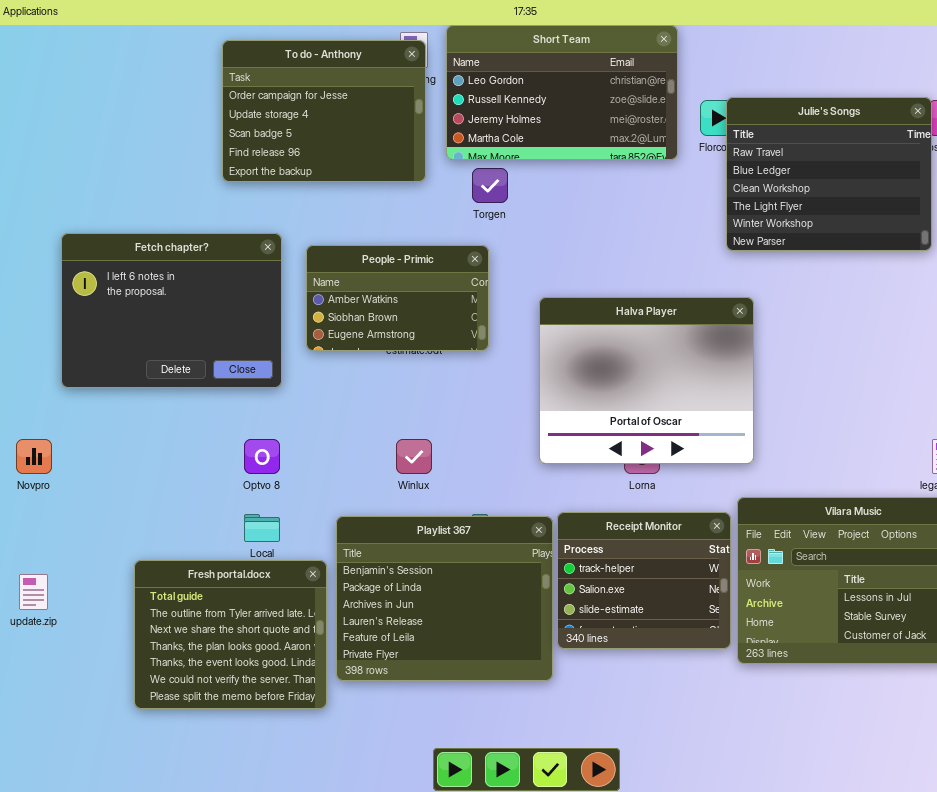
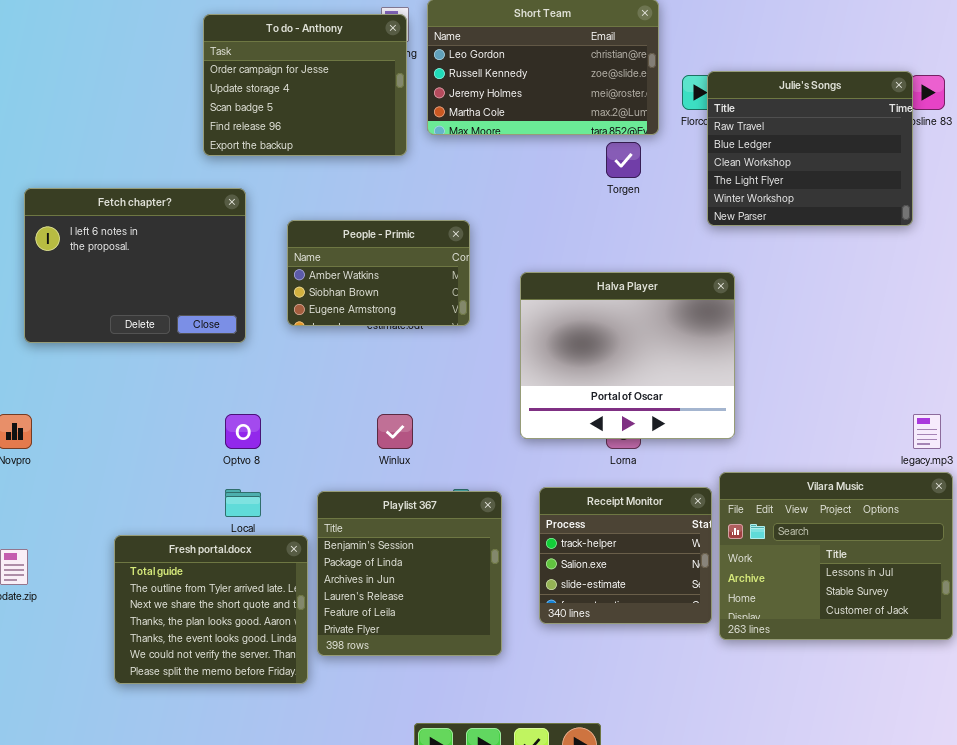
Torgen: [472,168,508,203] -> [606,142,641,178], moved
Fetch chapter?: [61,233,282,388] -> [24,188,246,343], moved
Playlist 367: [336,516,553,681] -> [317,491,502,656], resized

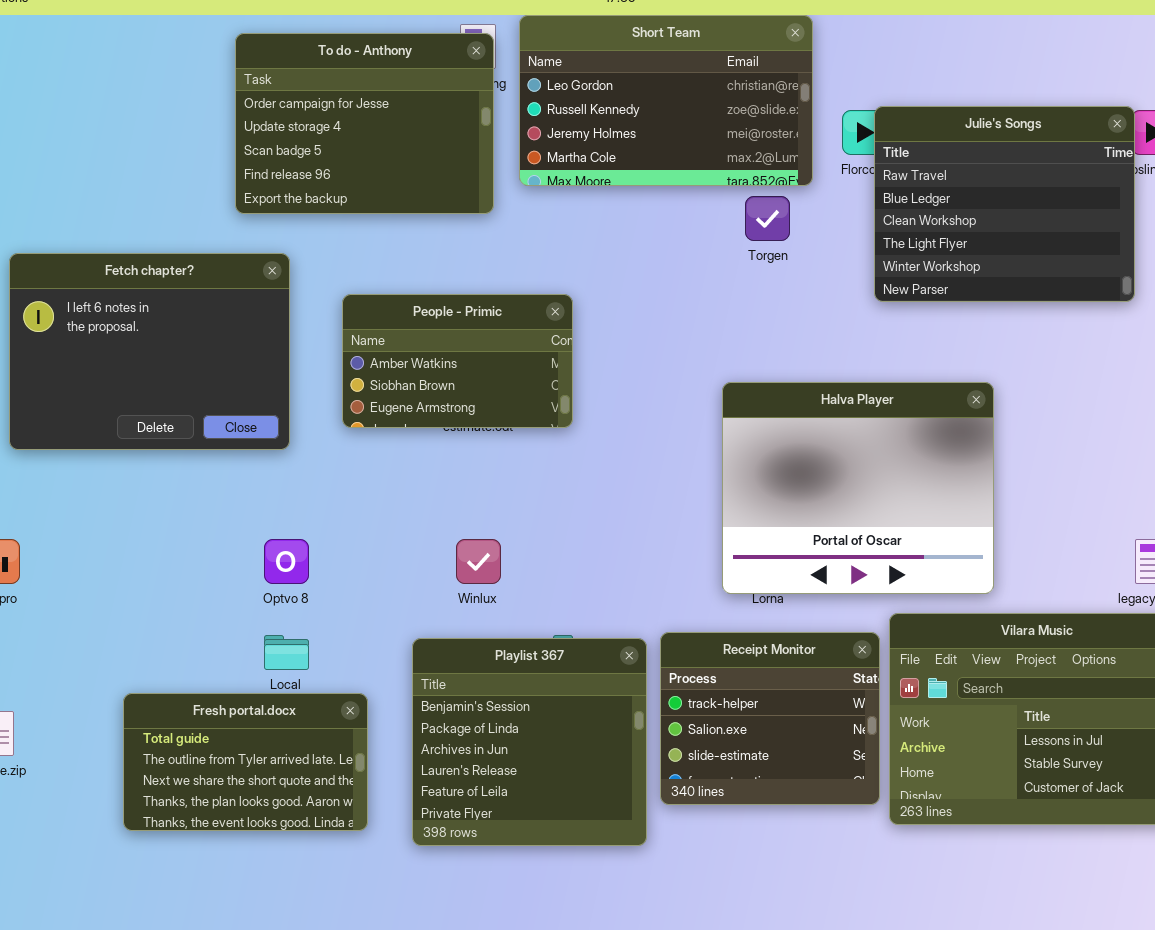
Halva Player: [520,272,735,439] -> [722,382,994,594], moved
Playlist 367: [317,491,502,656] -> [412,638,647,846], moved
Fresh portal.docx: [114,535,308,684] -> [123,693,368,831], resized

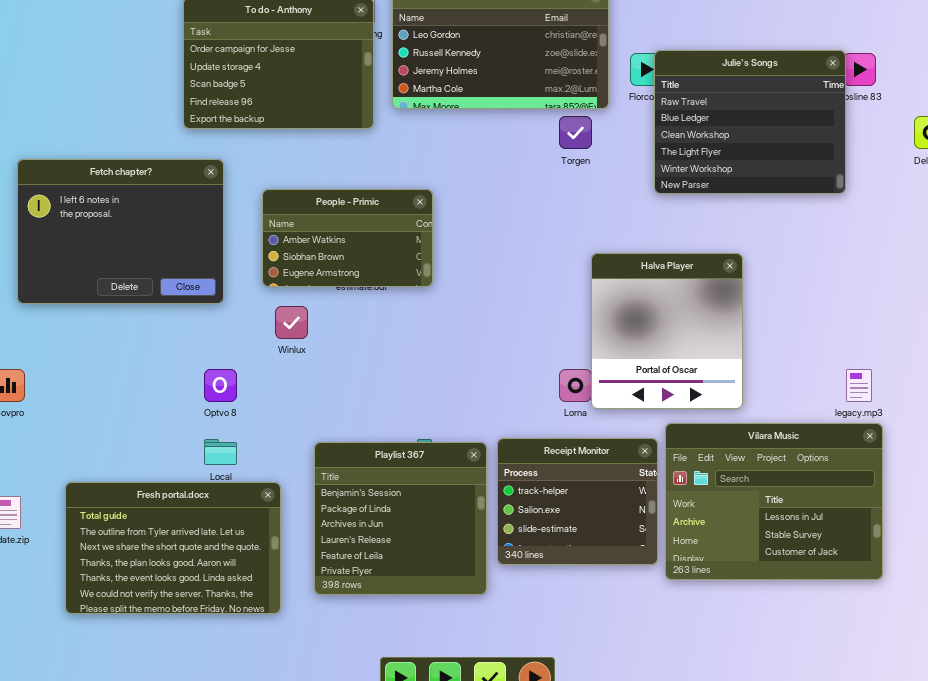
Halva Player: [722,382,994,594] -> [591,253,743,409], resized
Winlux: [456,539,501,584] -> [275,306,308,339], moved
Fresh portal.docx: [123,693,368,831] -> [65,482,281,614], resized

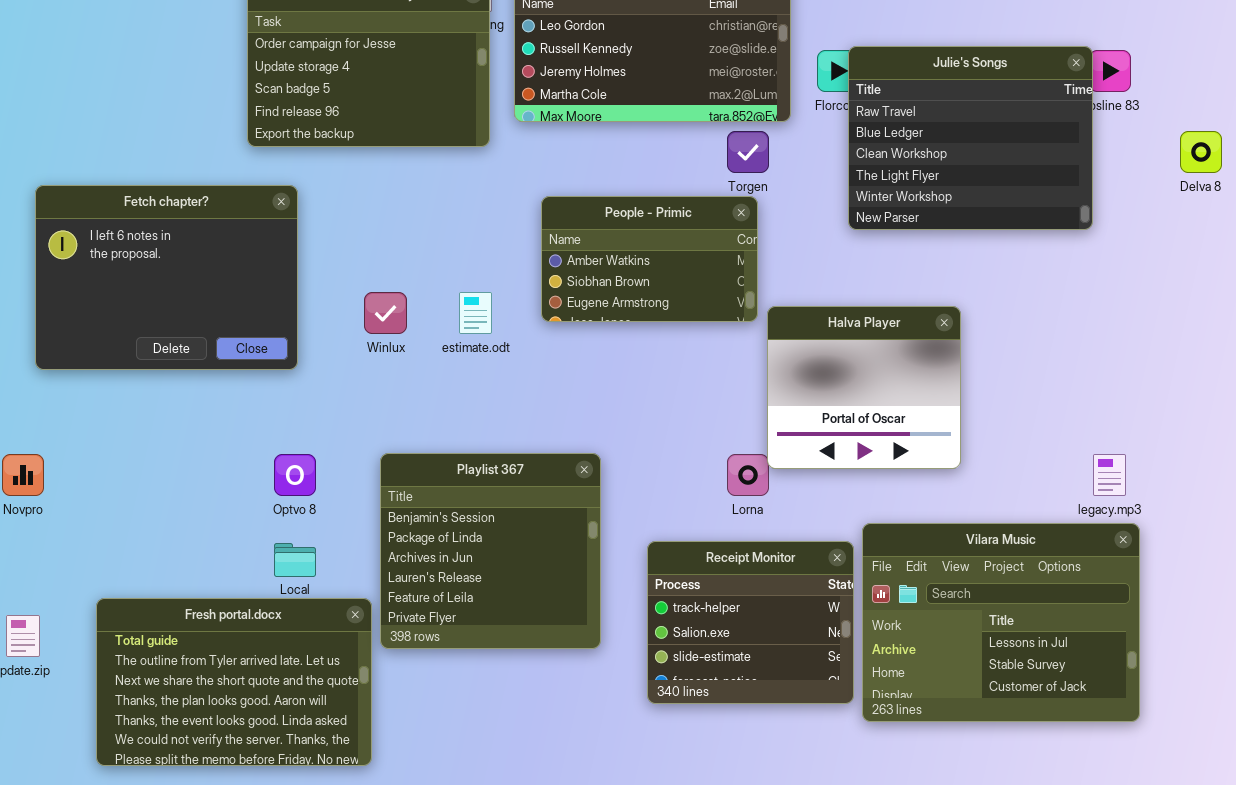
People - Primic: [262,189,433,287] -> [541,196,758,322], moved
Halva Player: [591,253,743,409] -> [767,306,961,469], resized
Winlux: [275,306,308,339] -> [364,292,407,334], moved
Playlist 367: [314,442,487,595] -> [380,453,601,649], moved

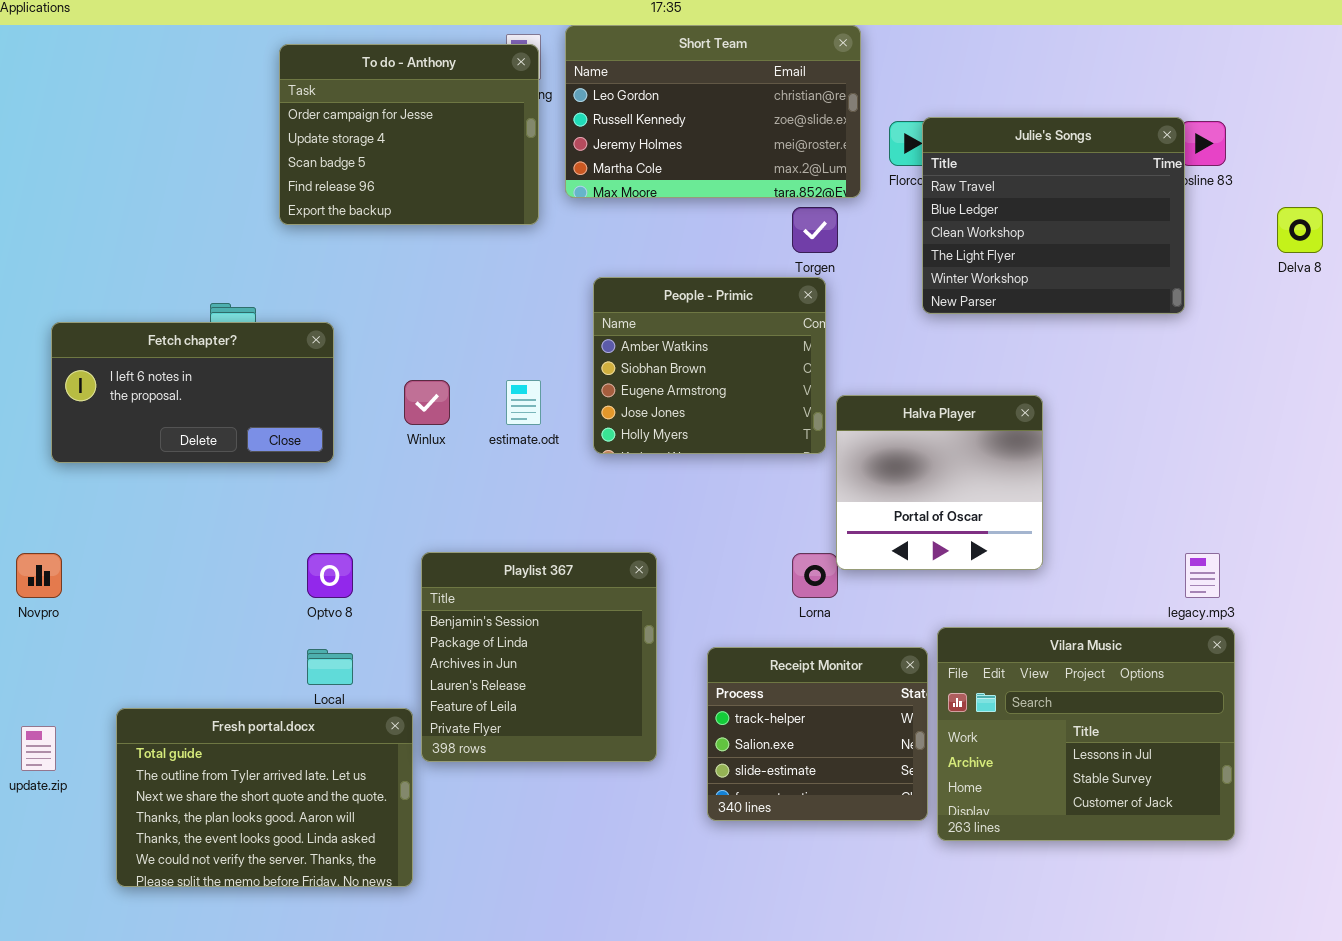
Fetch chapter?: [35,185,298,370] -> [51,322,334,463], resized
People - Primic: [541,196,758,322] -> [593,277,826,454], resized

